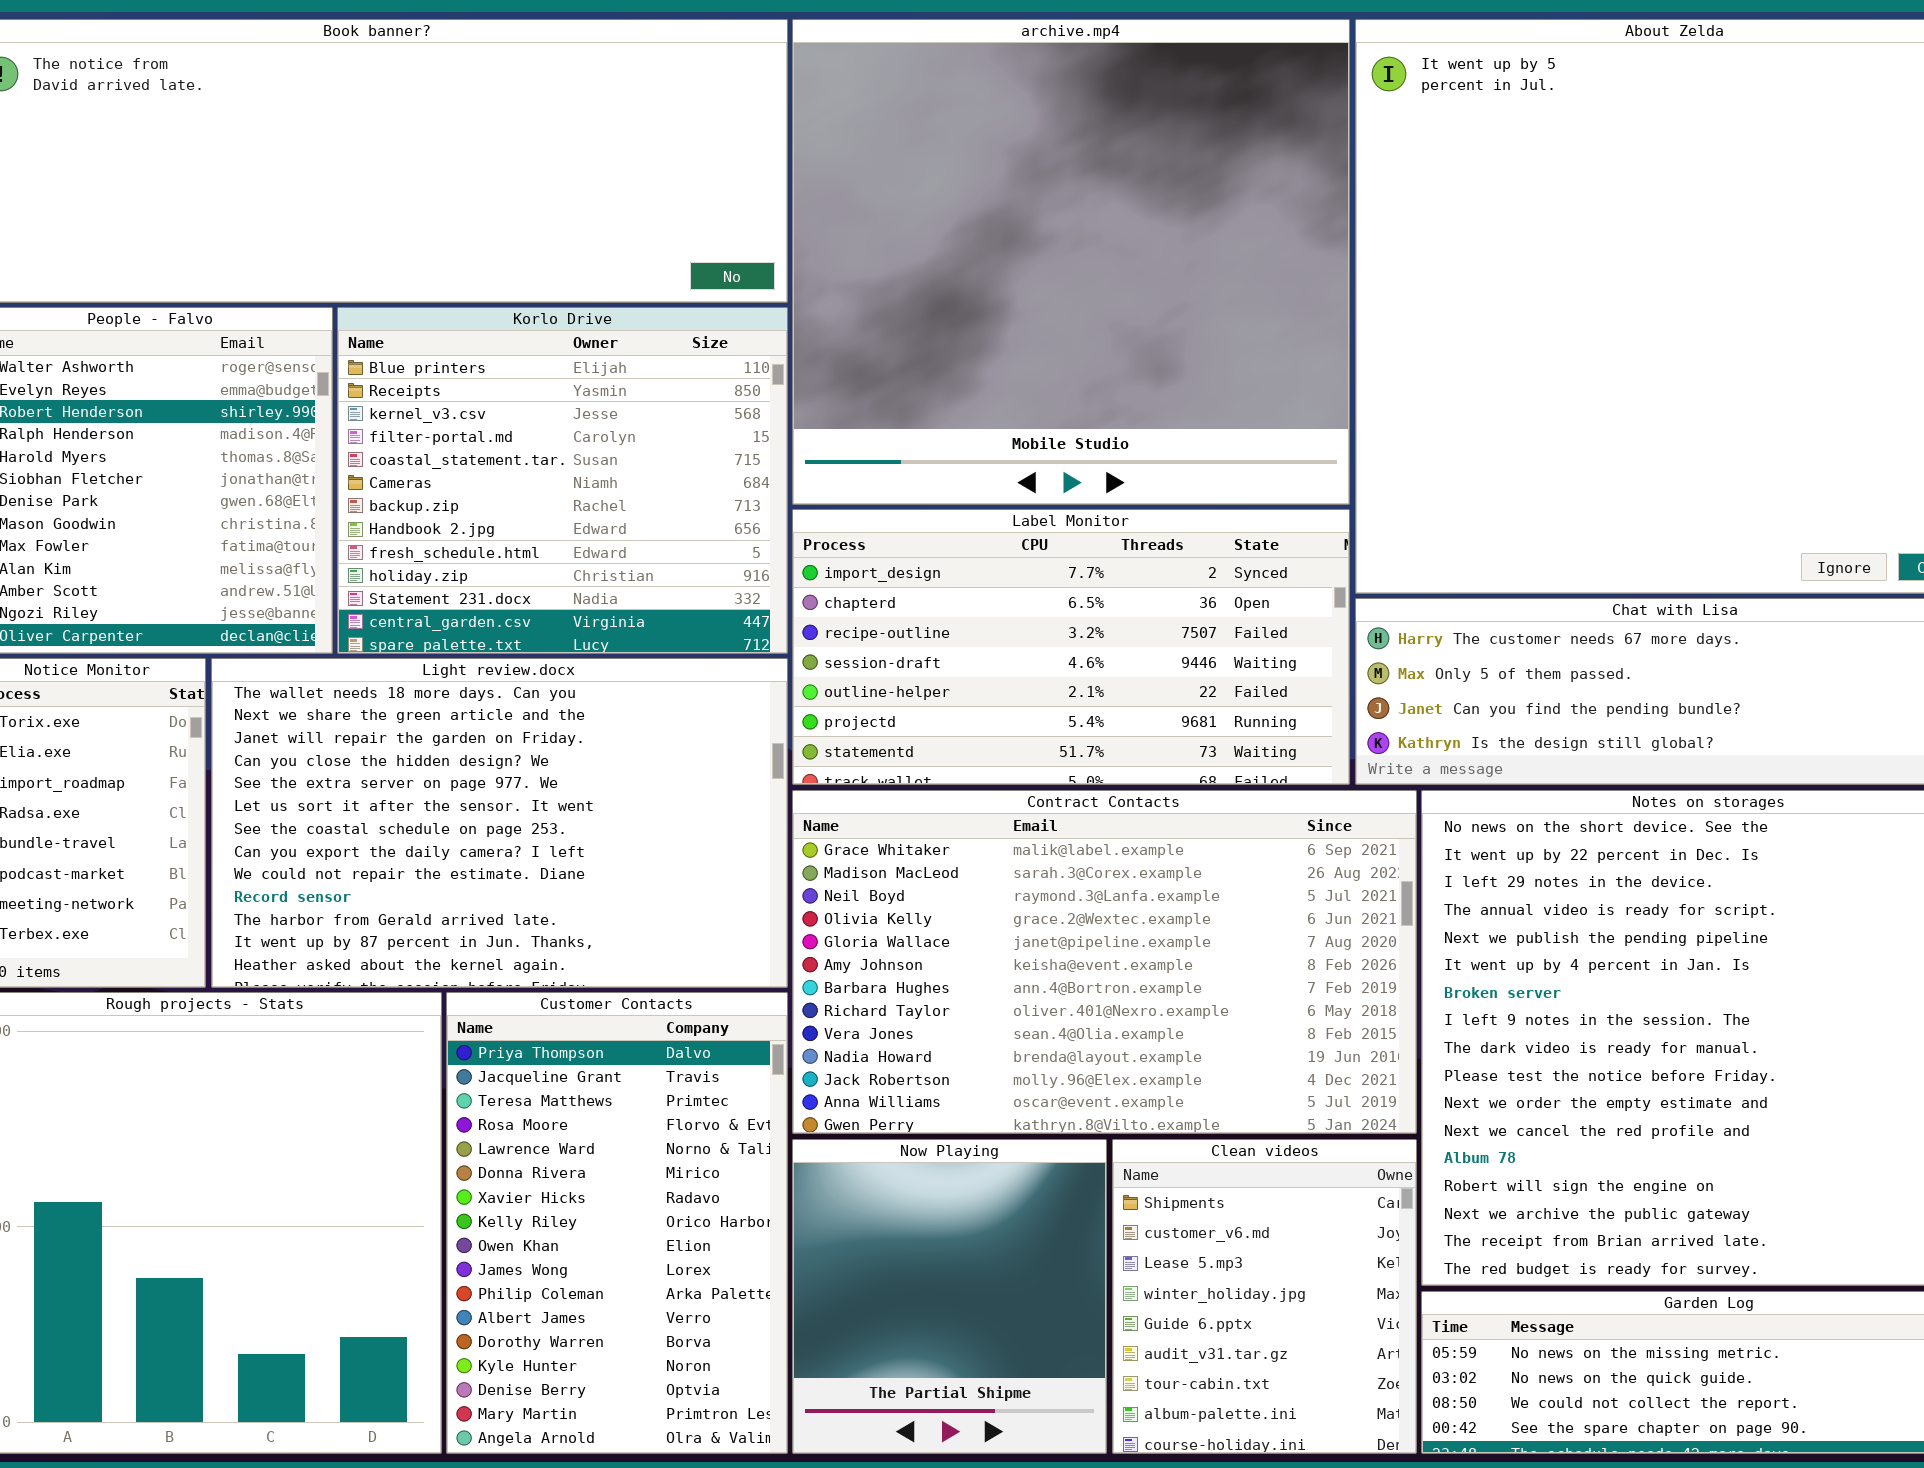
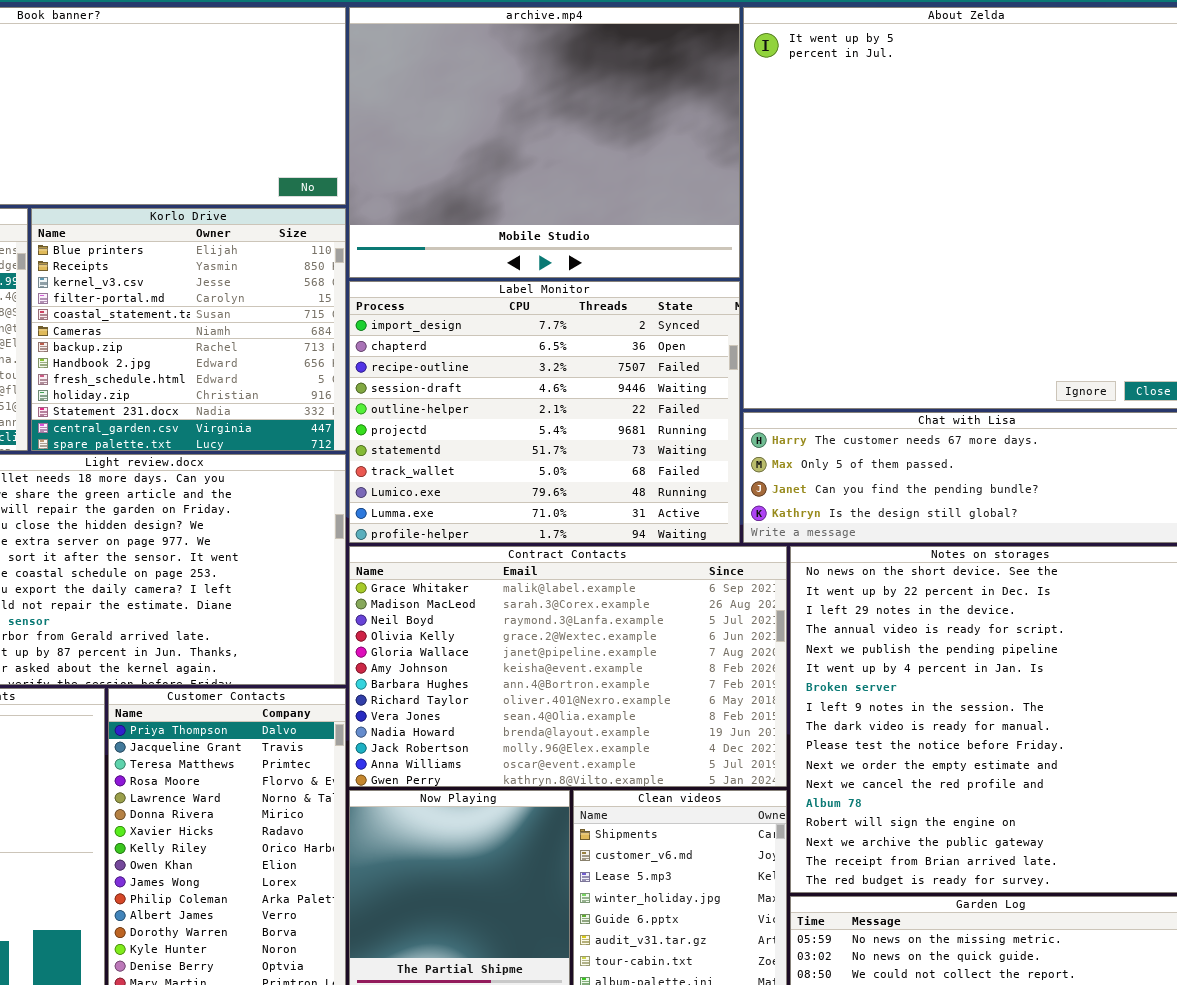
archive.mp4: [792,19,1350,505] -> [349,7,740,278], resized
Label Monitor: [792,509,1350,785] -> [349,281,740,543], resized

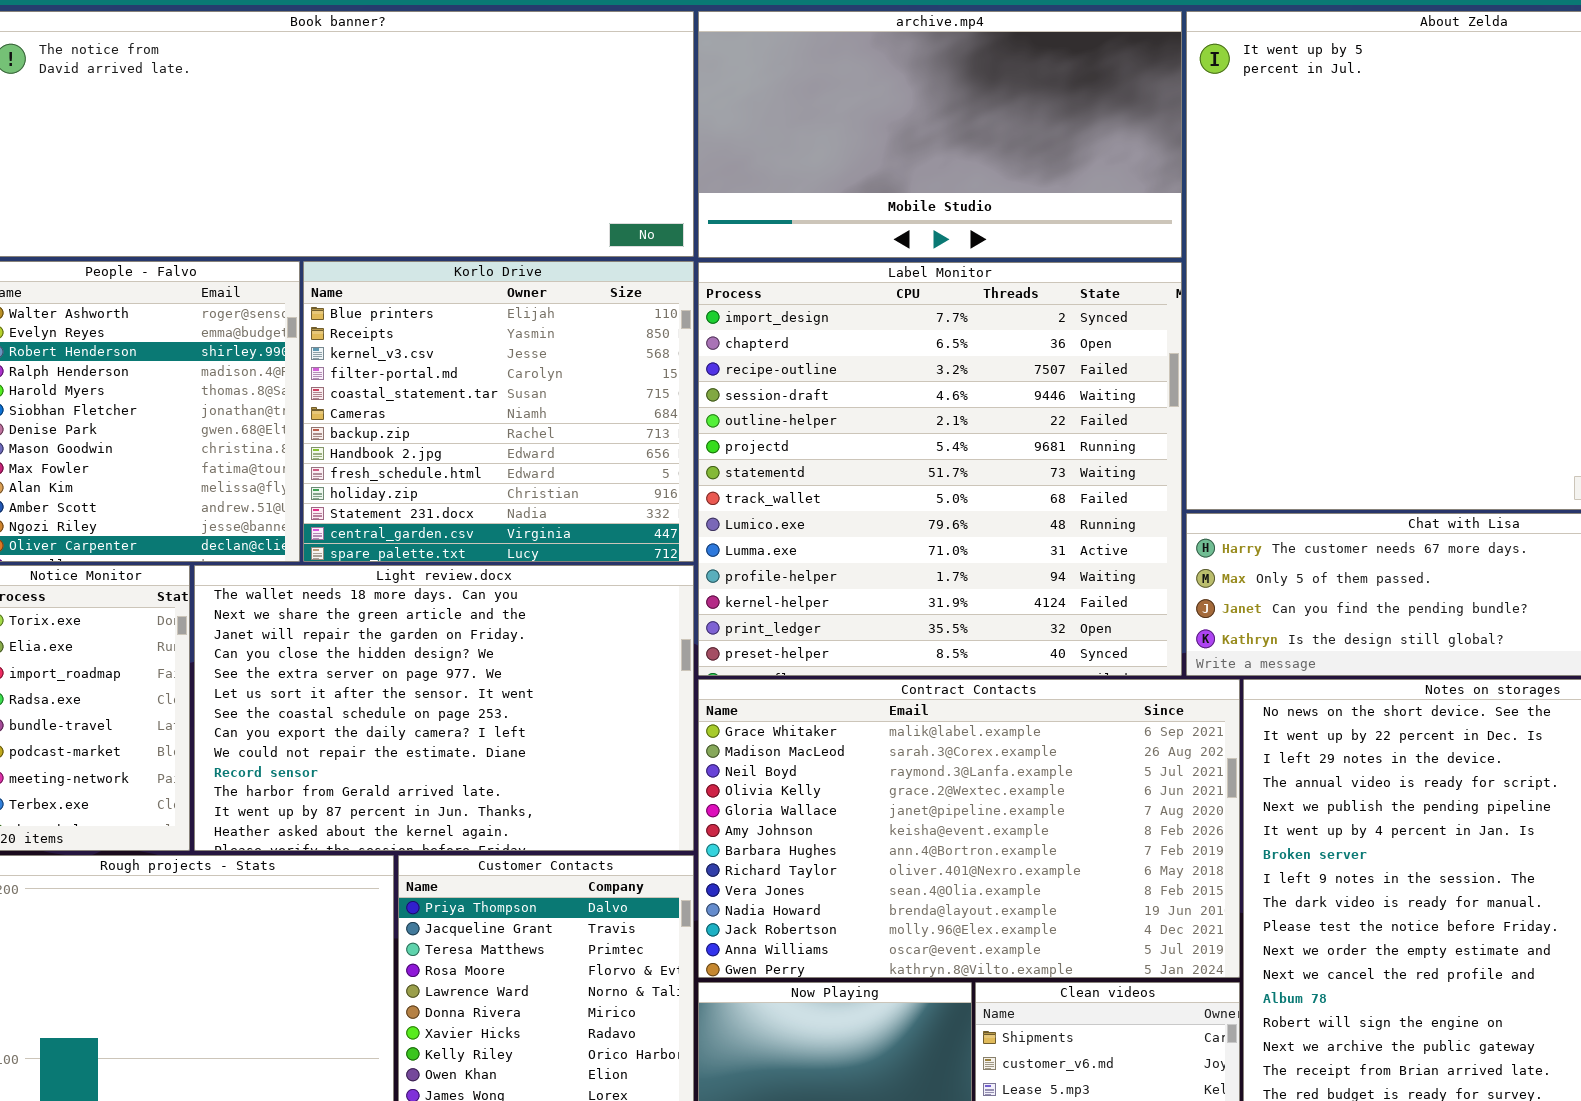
archive.mp4: [349,7,740,278] -> [698,11,1182,258], resized
Label Monitor: [349,281,740,543] -> [698,262,1182,676], resized

